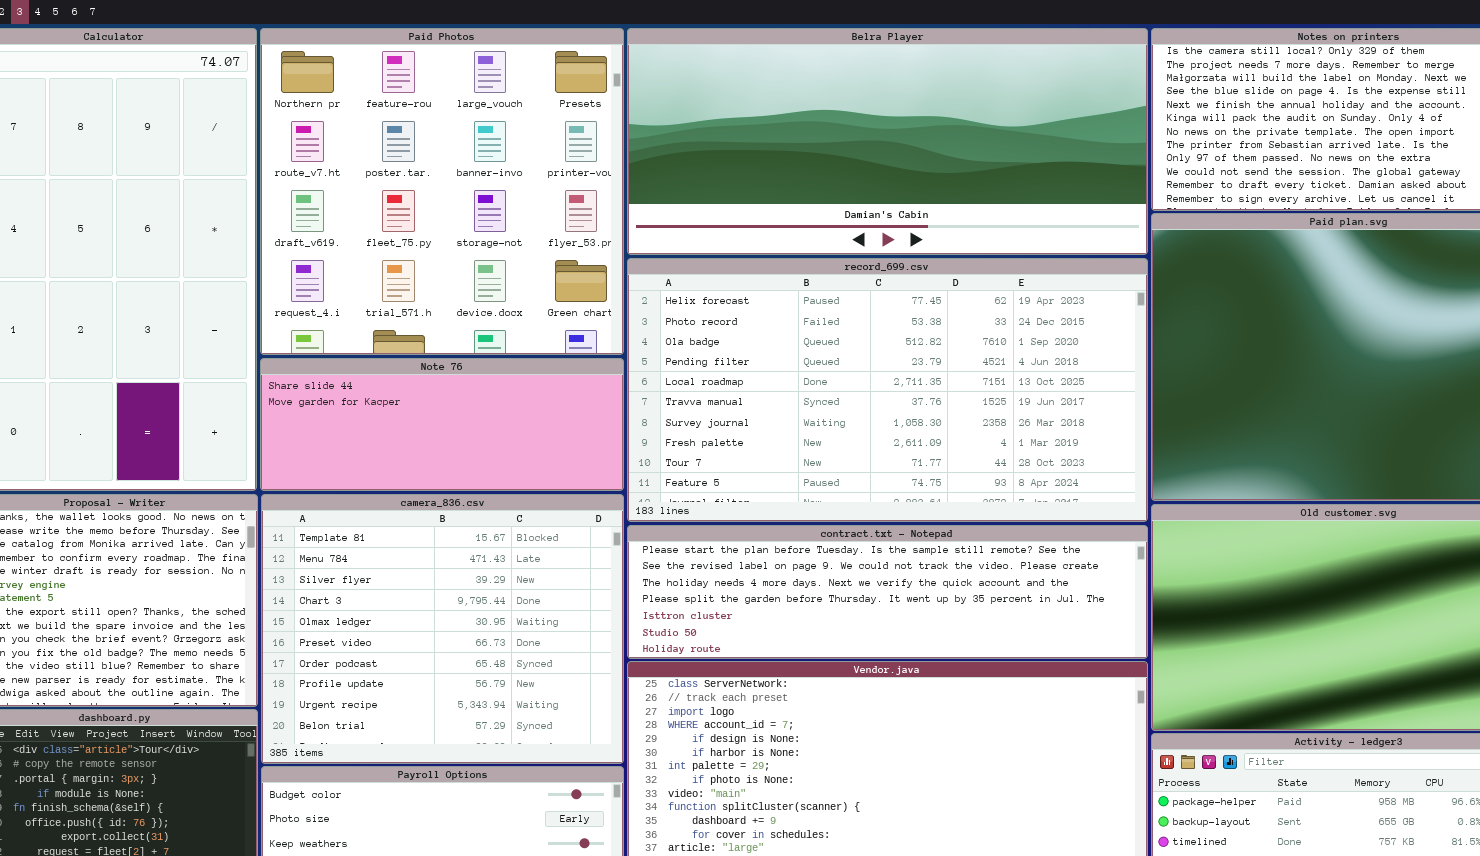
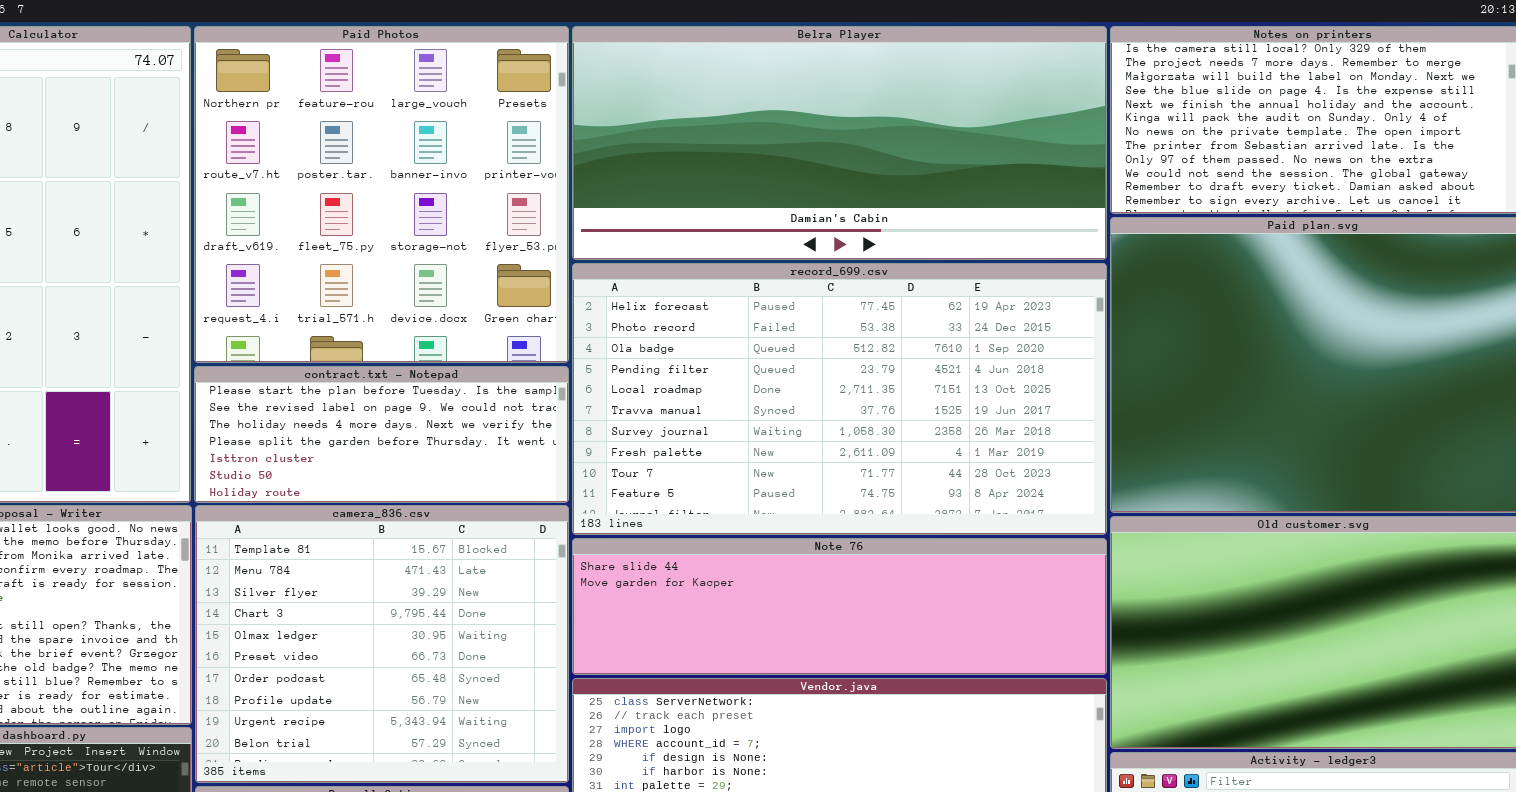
Note 76: [260,358,624,491] -> [572,538,1107,675], moved, resized
contract.txt - Notepad: [627,525,1148,659] -> [194,366,569,503], moved, resized

